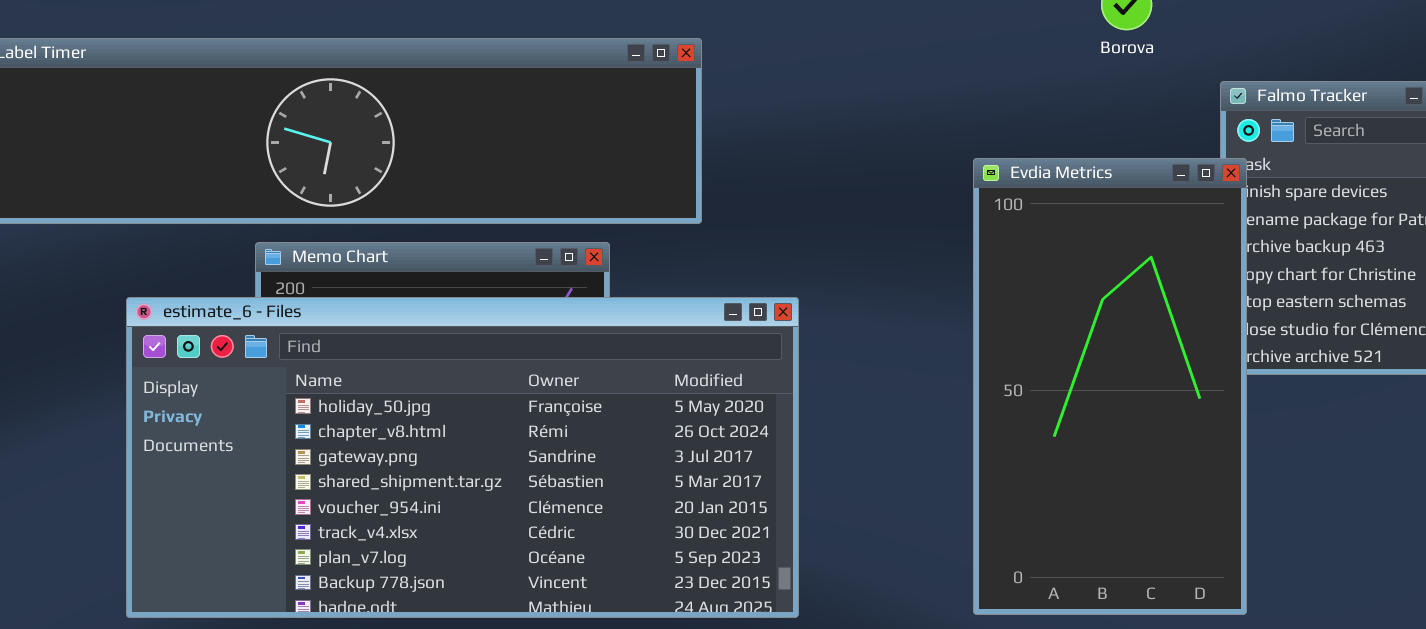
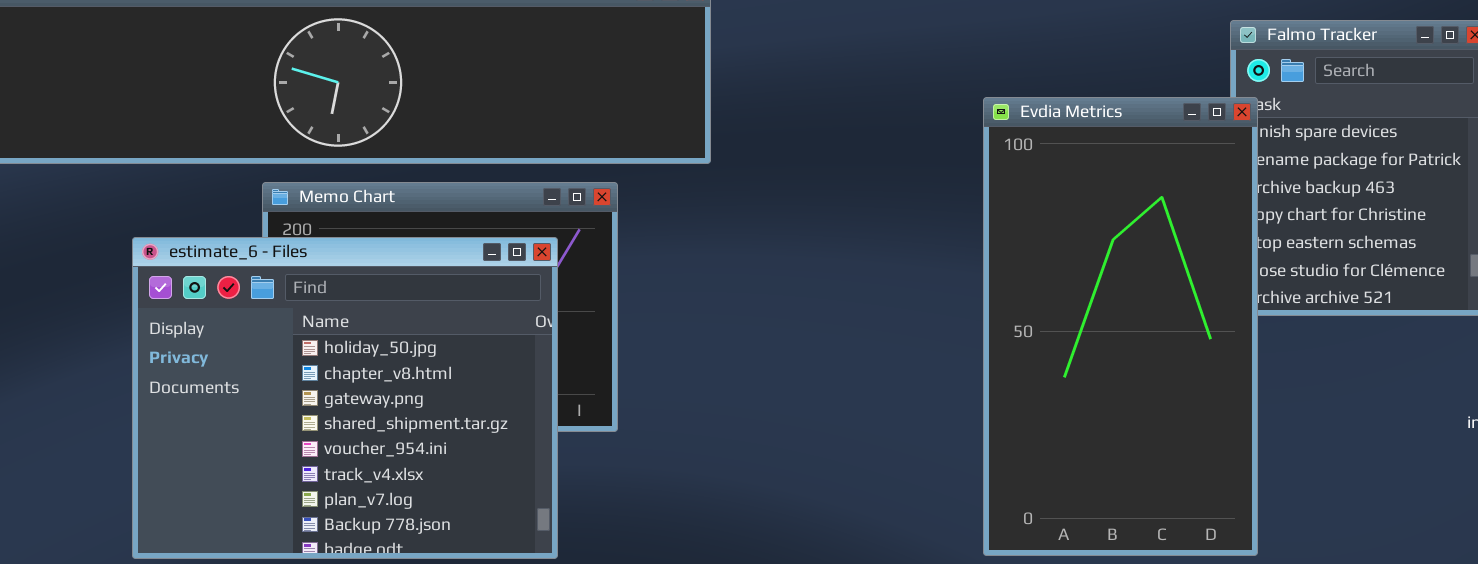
estimate_6 - Files: [126,297,799,618] -> [132,237,558,559], resized

